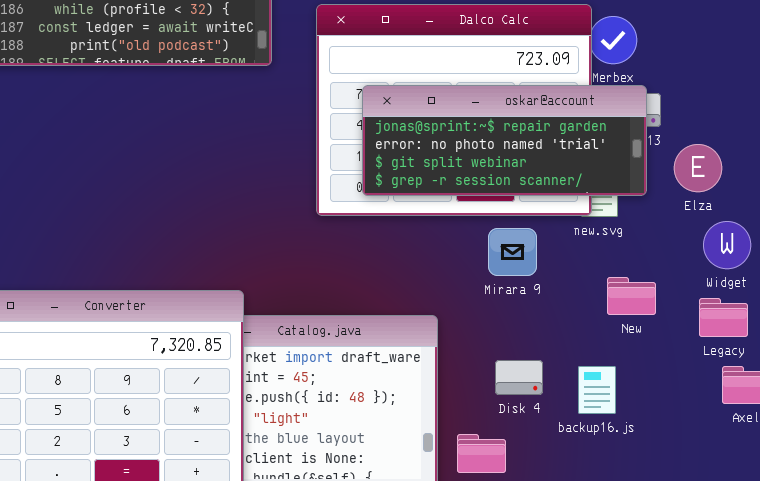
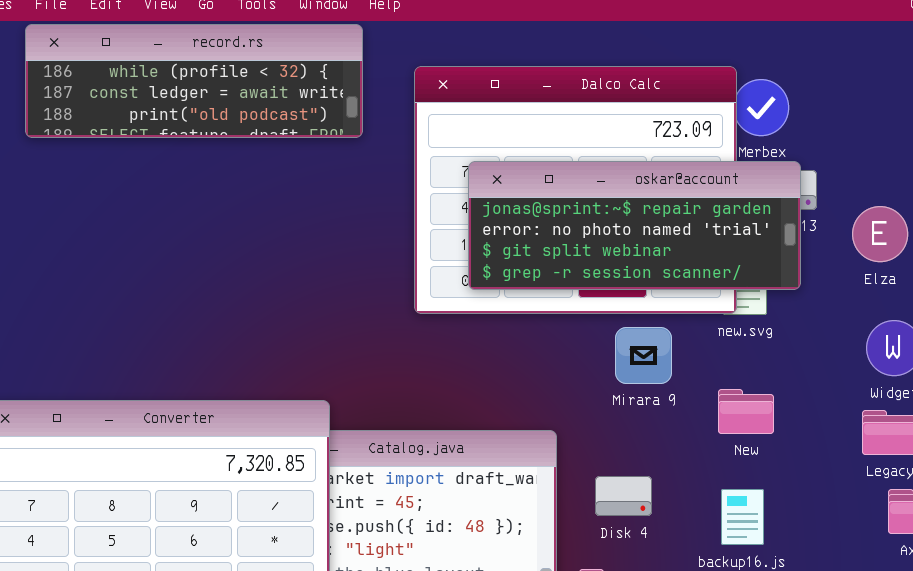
Elza: [674,144,722,192] -> [852,206,908,262], moved
New: [607,277,656,315] -> [718,389,774,434], moved
Disk 4: [495,360,543,395] -> [595,476,652,516], moved

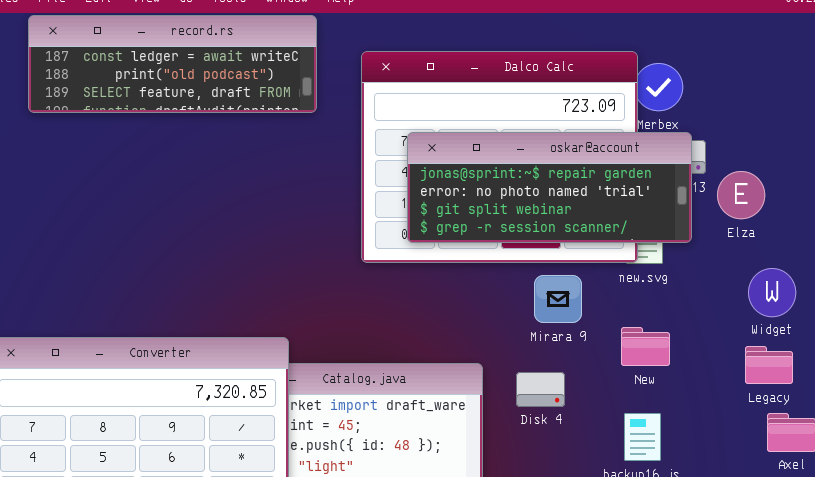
record.rs: [25,24,363,138] -> [28,15,317,113], scrolled down 1 row
Elza: [852,206,908,262] -> [717,171,765,219], moved
Disk 4: [595,476,652,516] -> [516,372,565,407], moved

